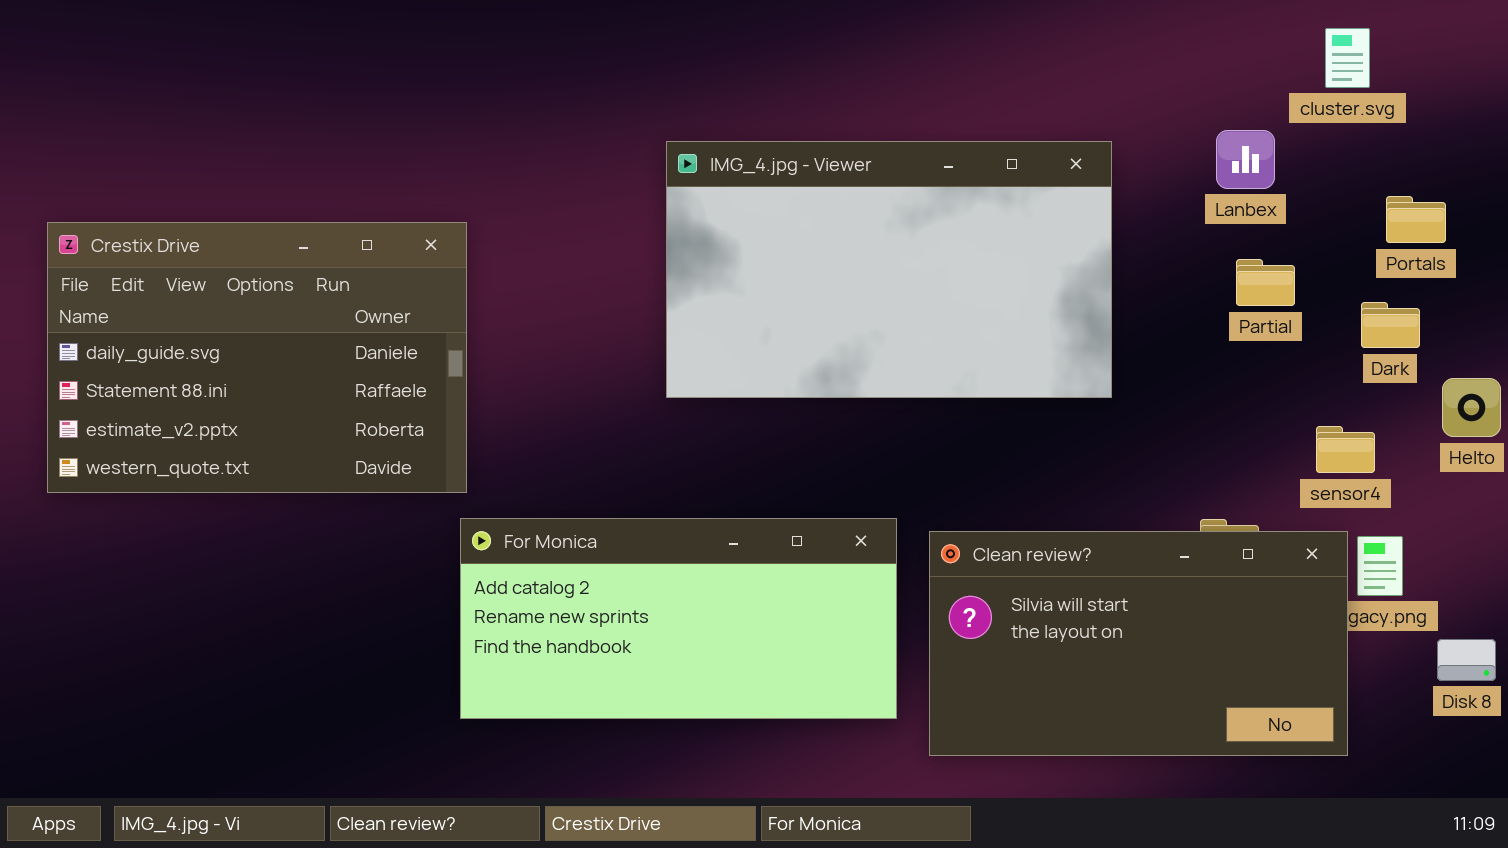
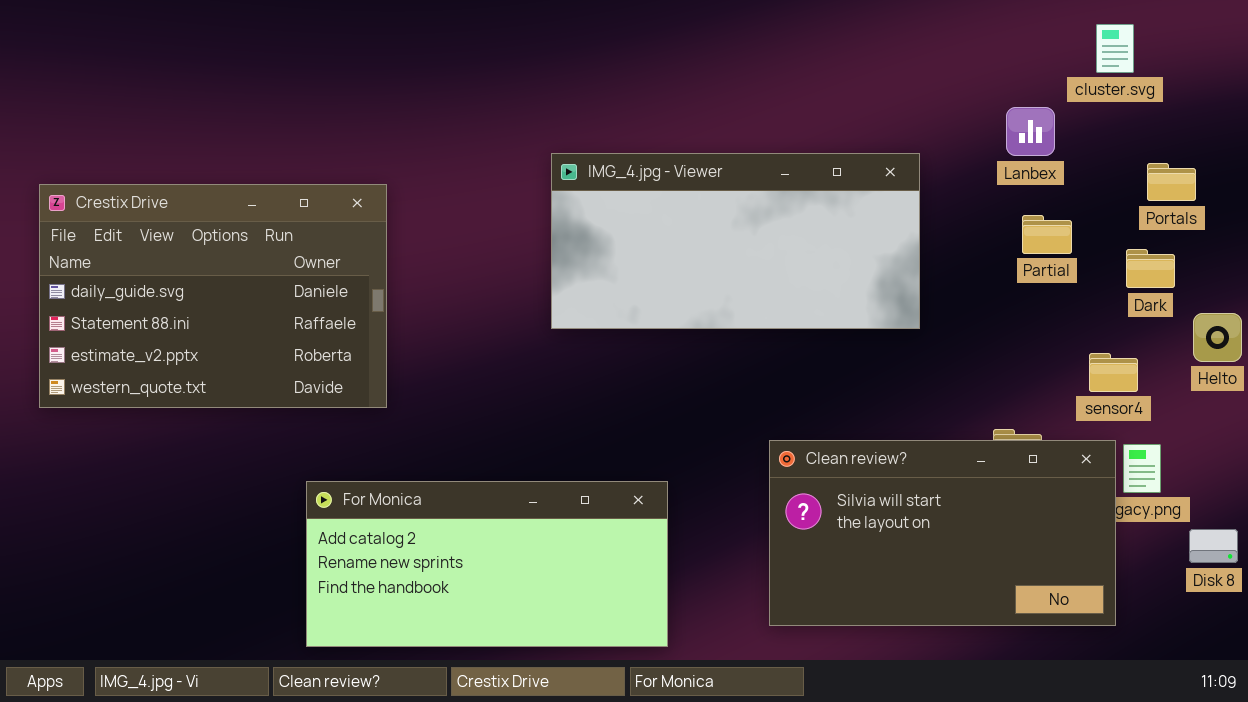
IMG_4.jpg - Viewer: [666,141,1112,398] -> [551,153,920,329], resized
For Monica: [460,518,897,719] -> [306,481,668,647], moved

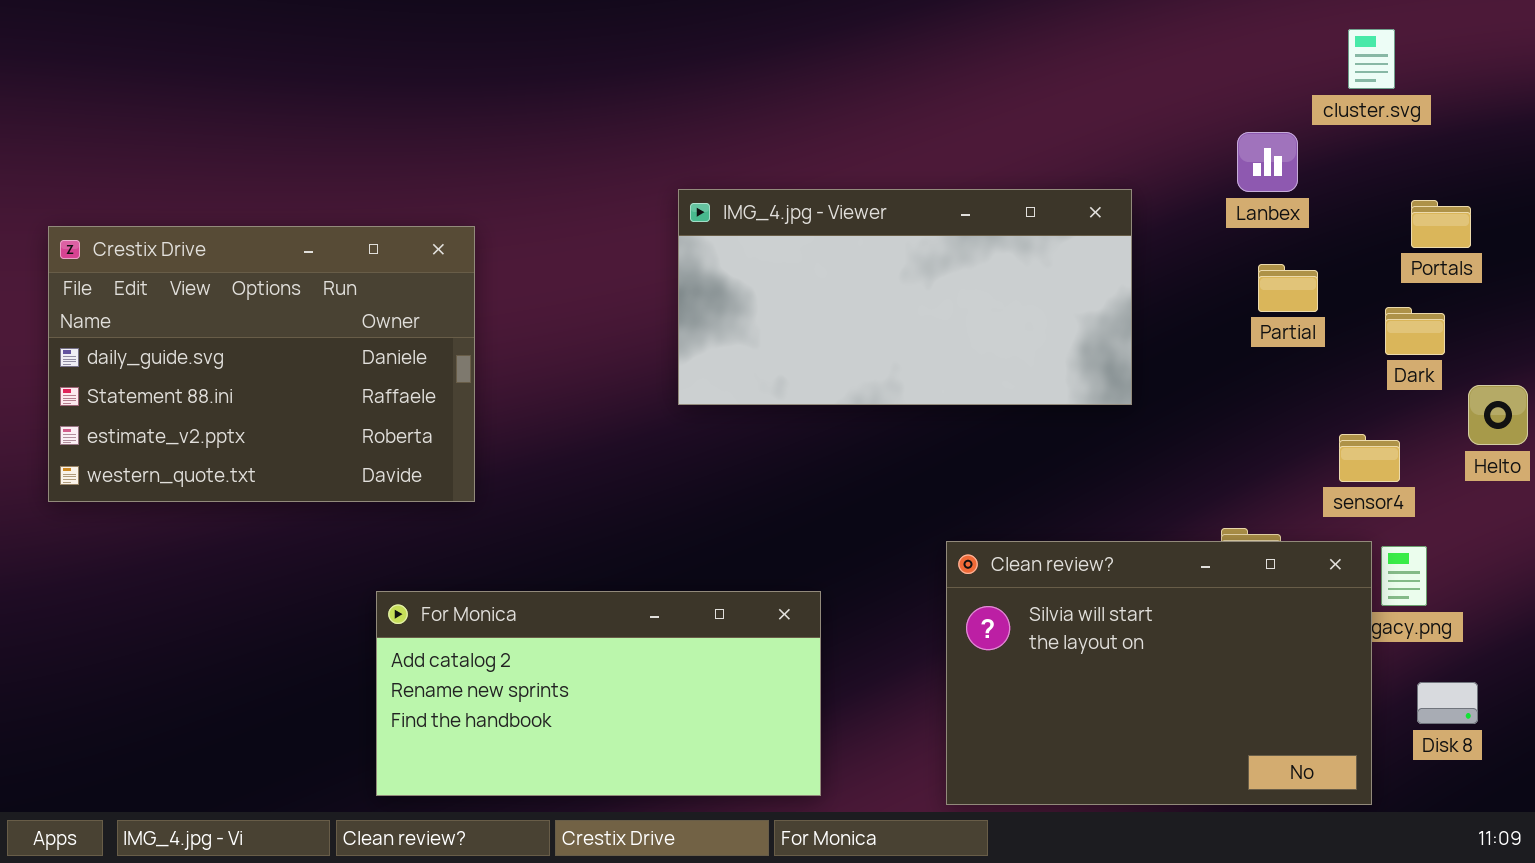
Clean review?: [769,440,1116,626] -> [946,541,1372,805], resized
Disk 8: [1189,529,1238,563] -> [1417,682,1478,724], moved

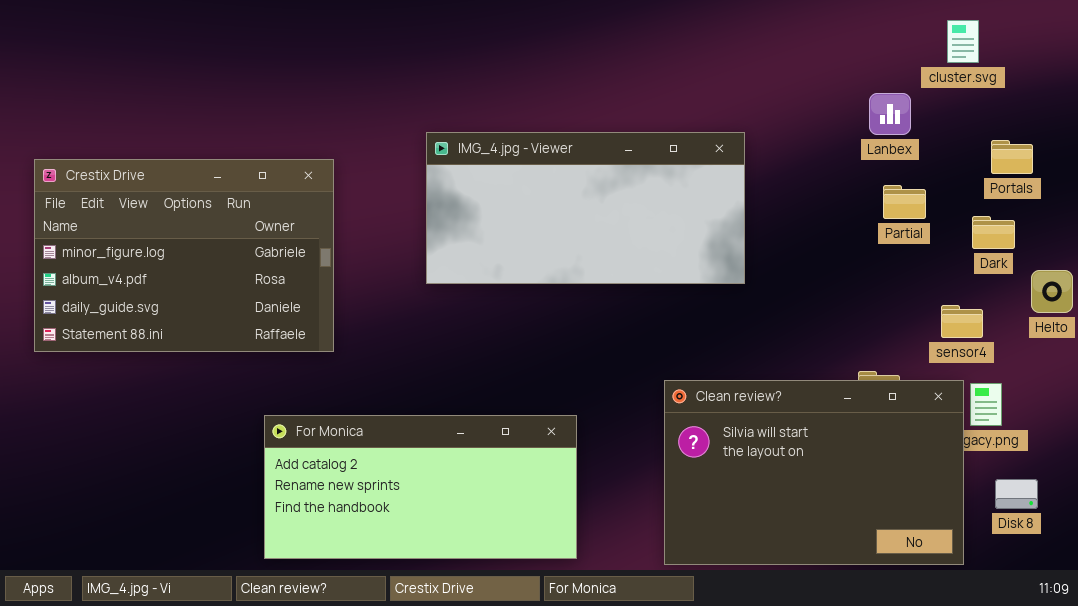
IMG_4.jpg - Viewer: [678,189,1132,405] -> [426,132,745,284], moved
Crestix Drive: [48,226,475,502] -> [34,159,334,352], scrolled up 2 rows

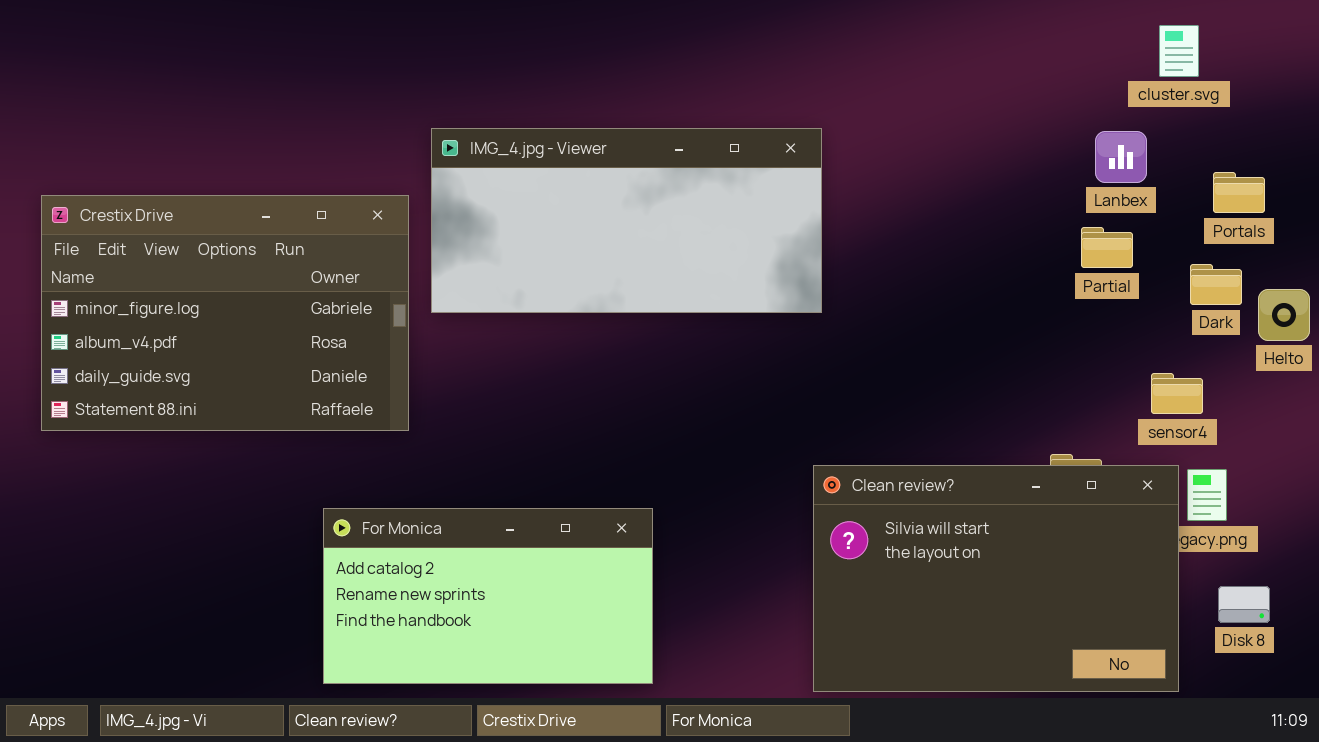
Lanbex: [869,93,911,135] -> [1095,131,1147,183], moved
IMG_4.jpg - Viewer: [426,132,745,284] -> [431,128,822,313], moved
Helto: [1031,270,1073,313] -> [1258,289,1310,341], moved
For Monica: [264,415,577,559] -> [323,508,653,684], resized

